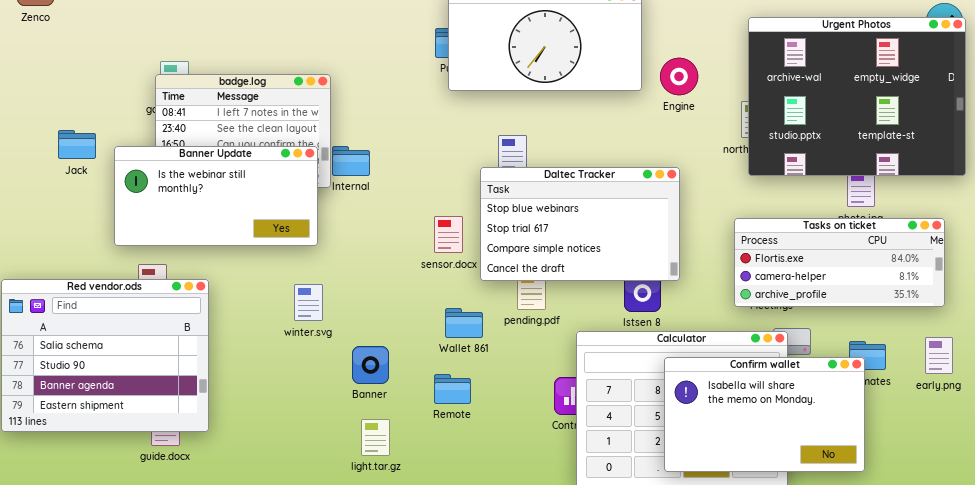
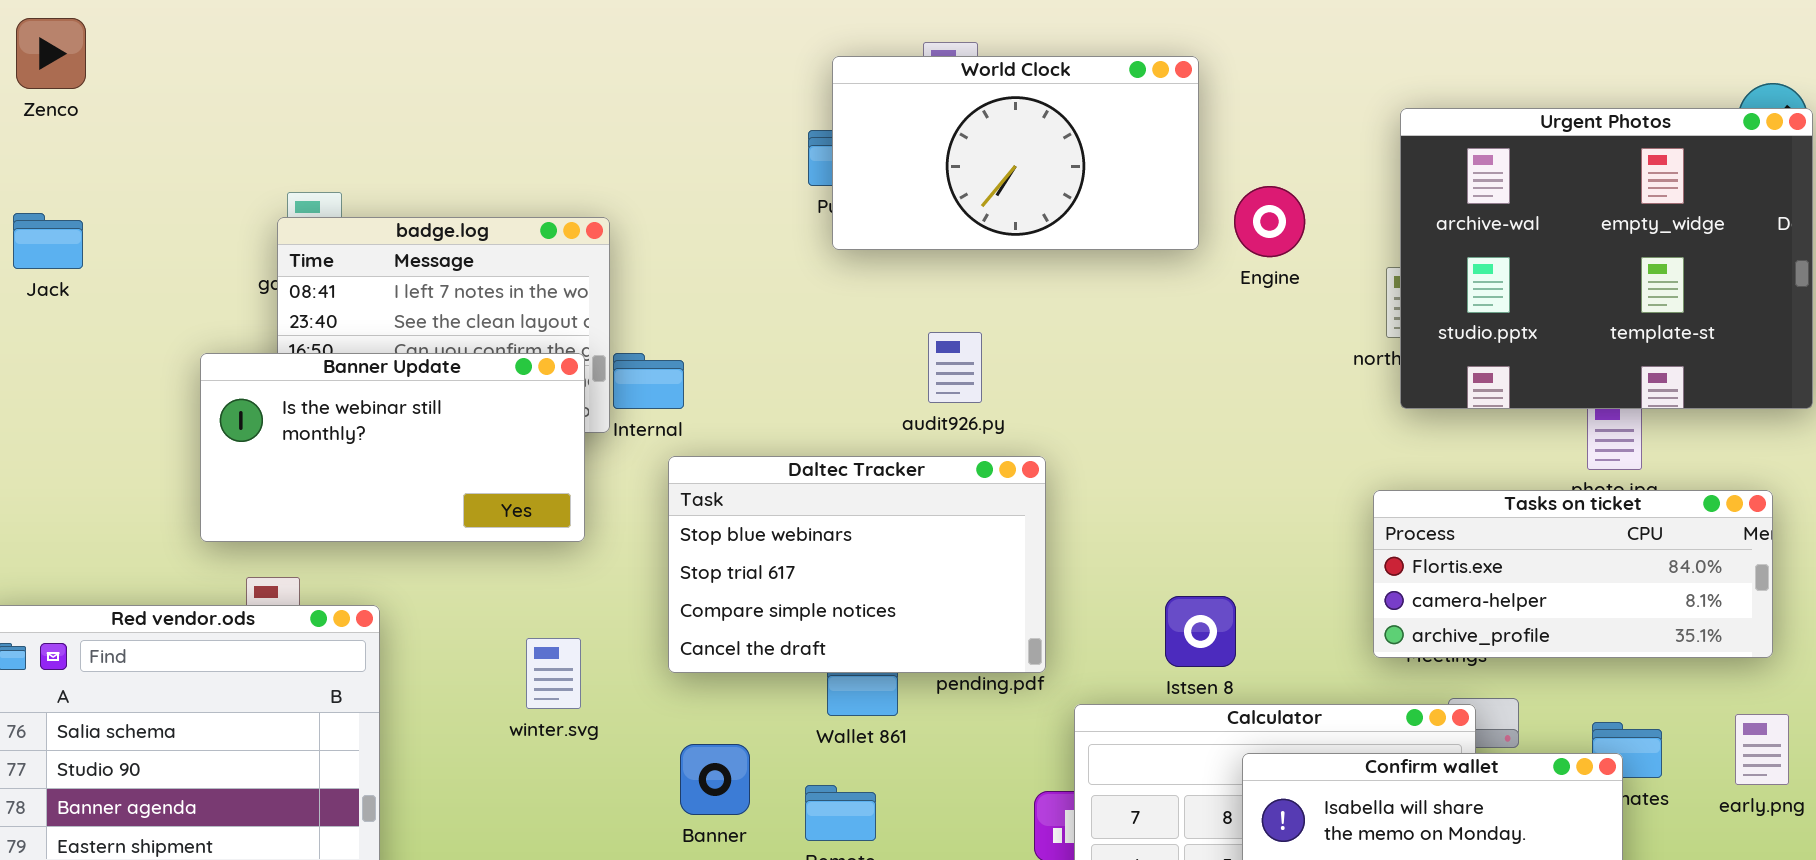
Jack: [58,130,96,159] -> [13,213,83,269], moved
Daltec Tracker: [480,167,680,281] -> [668,456,1046,673], moved
winter.svg: [294,284,323,321] -> [526,638,581,709], moved
Banner: [352,346,389,384] -> [680,744,750,815], moved

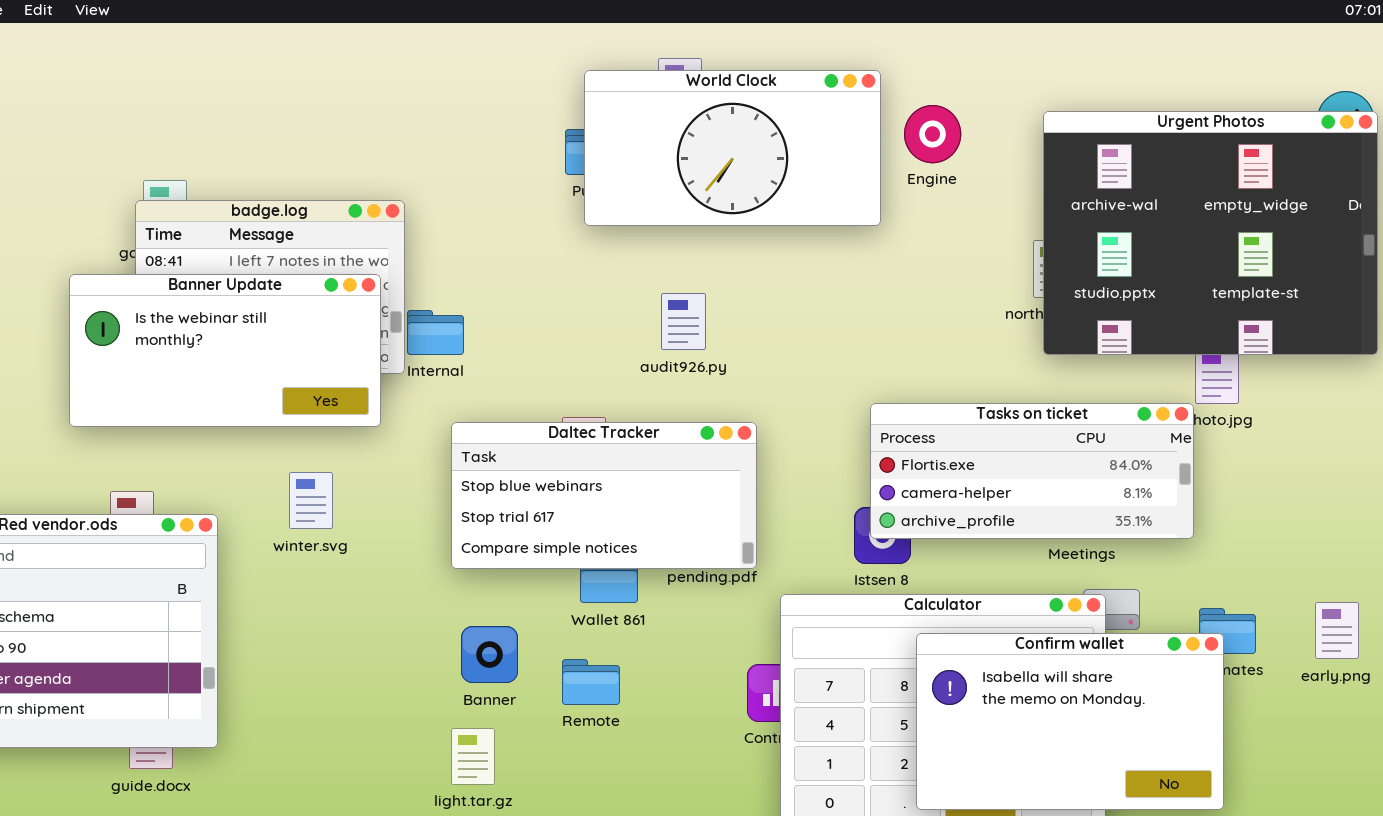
Engine: [1234,186,1305,257] -> [904,105,961,163], moved
Banner Update: [200,353,585,542] -> [69,274,381,427], moved
Daltec Tracker: [668,456,1046,673] -> [451,422,757,569], resized
Tasks on ticket: [1373,490,1773,658] -> [870,403,1194,539], moved
winter.svg: [526,638,581,709] -> [289,472,333,529], moved

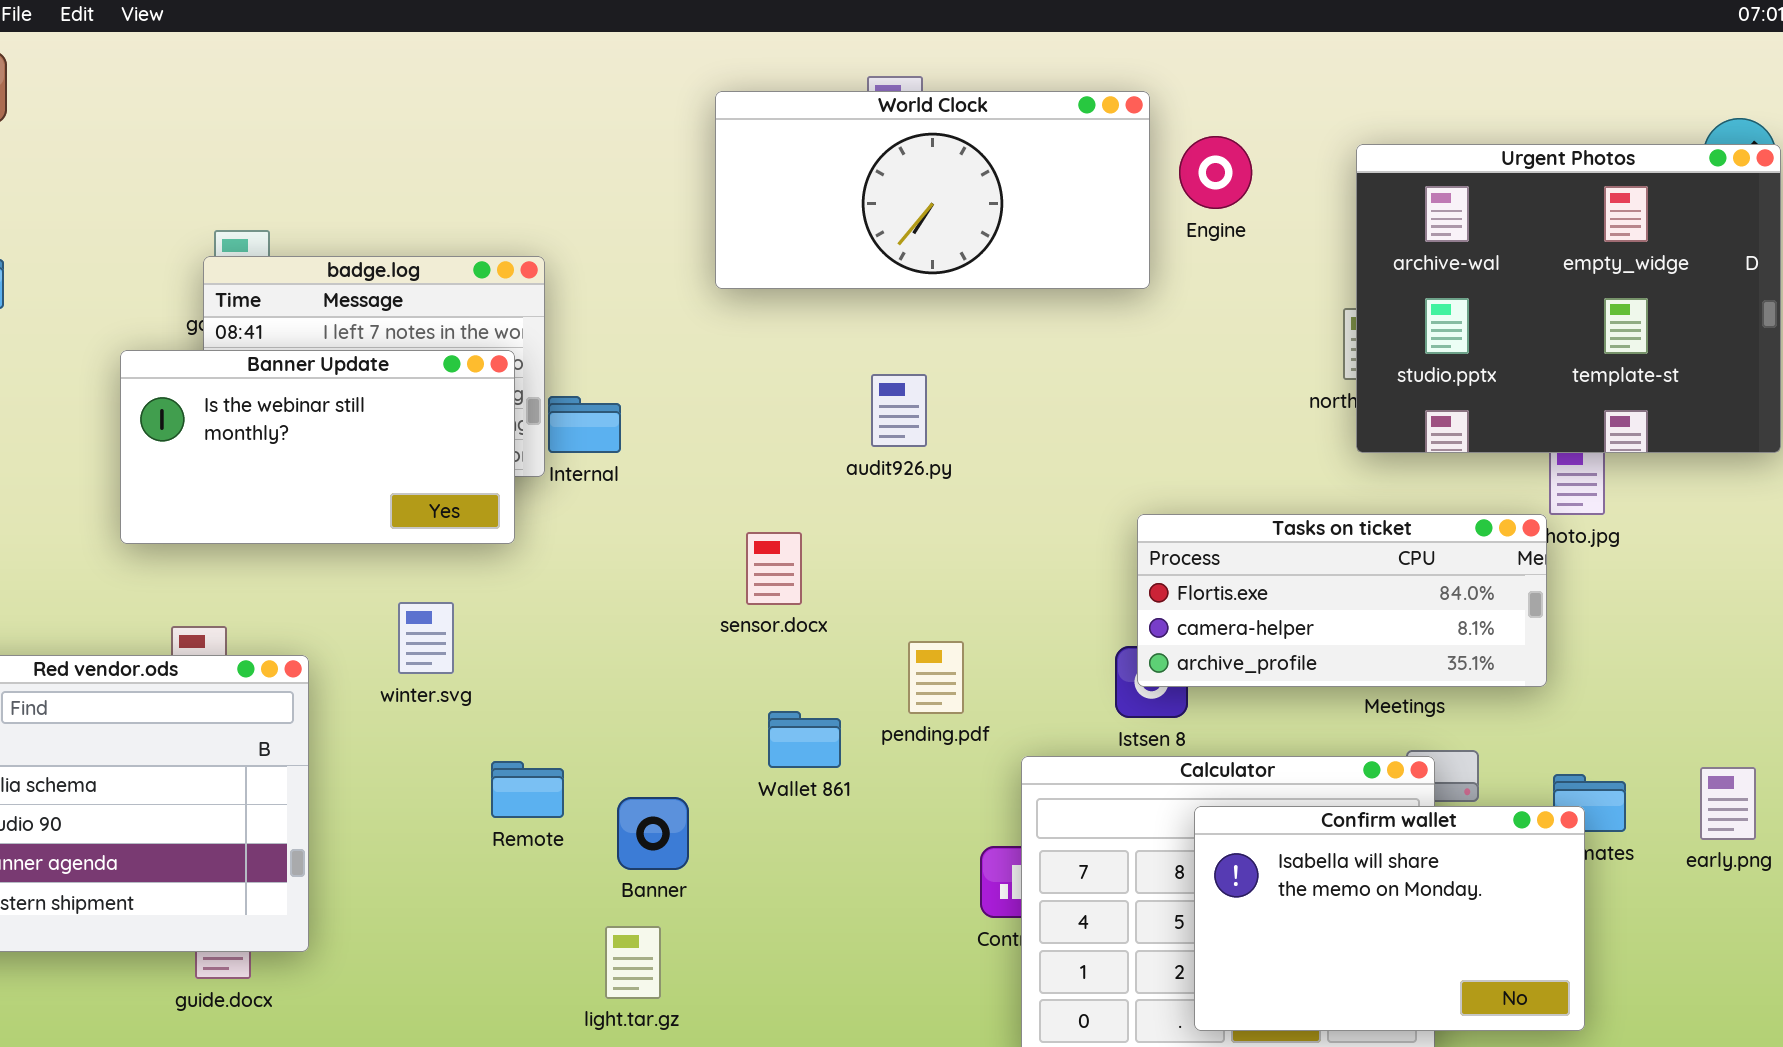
World Clock: [584,70,881,226] -> [715,91,1150,289], resized
Daltec Tracker: [451,422,757,569] -> none, closed
Remote: [562,659,620,705] -> [491,761,564,818], moved

